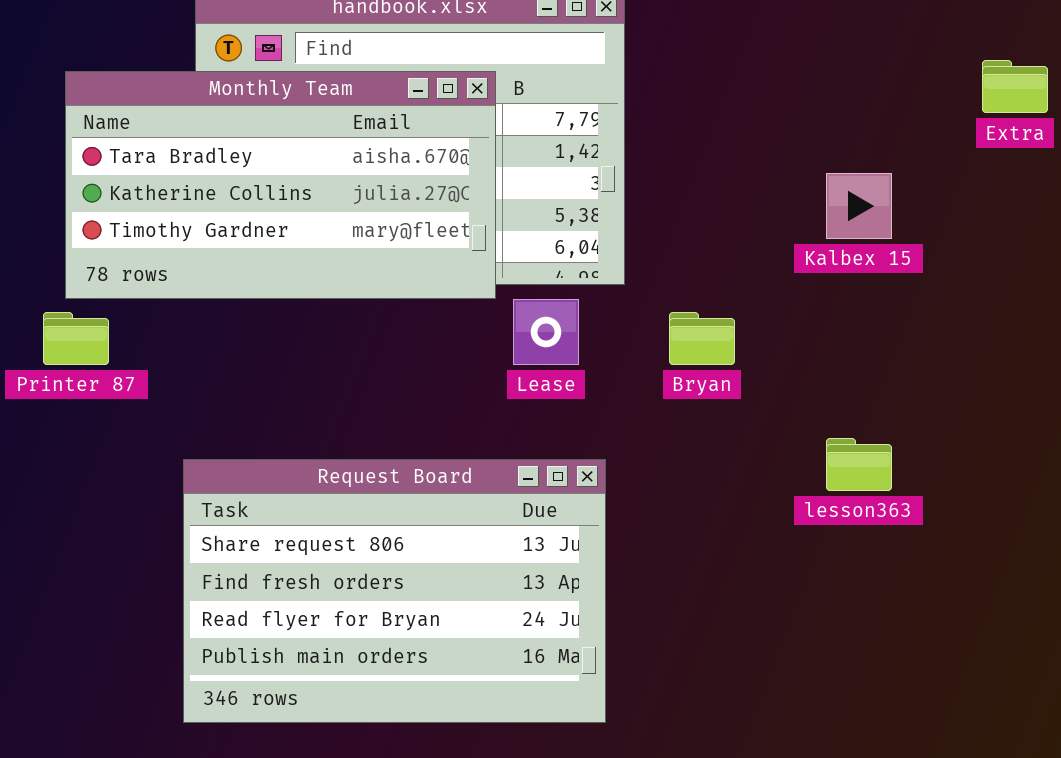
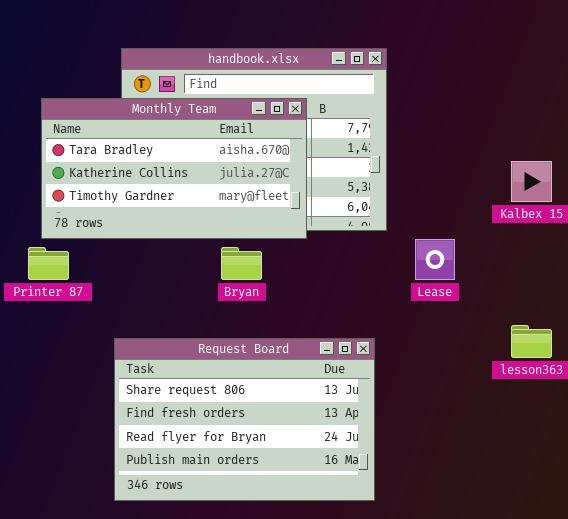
Lease: [513,299,579,365] -> [415,239,455,280], moved
Bryan: [669,312,735,365] -> [221,247,262,280], moved

